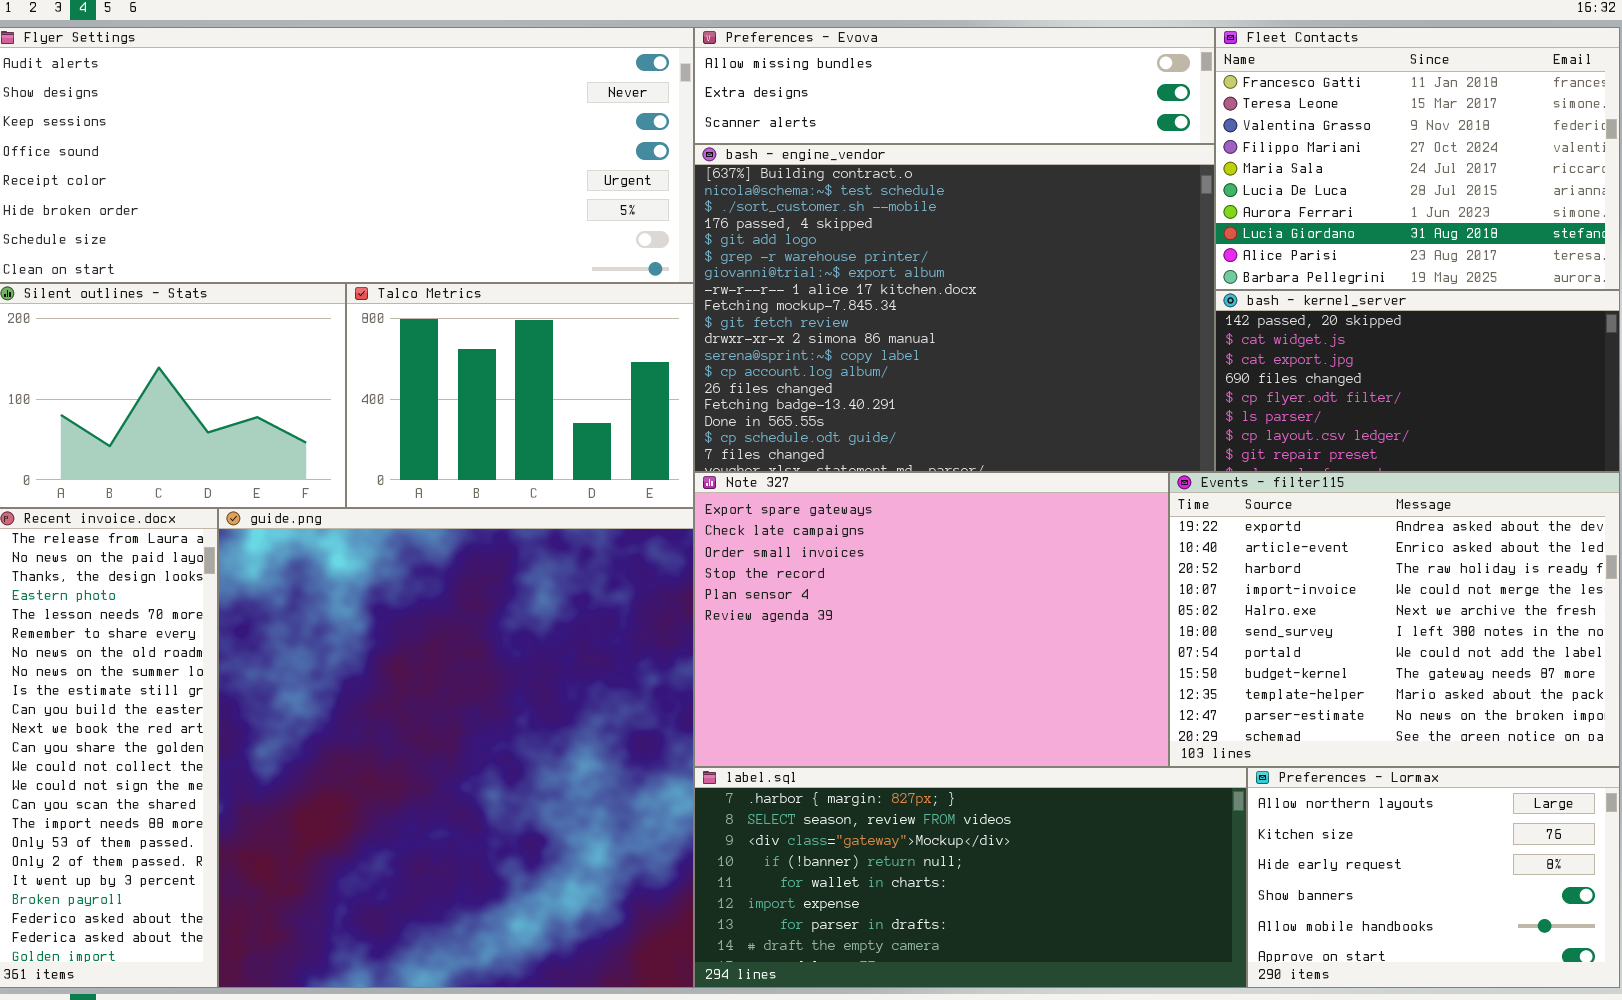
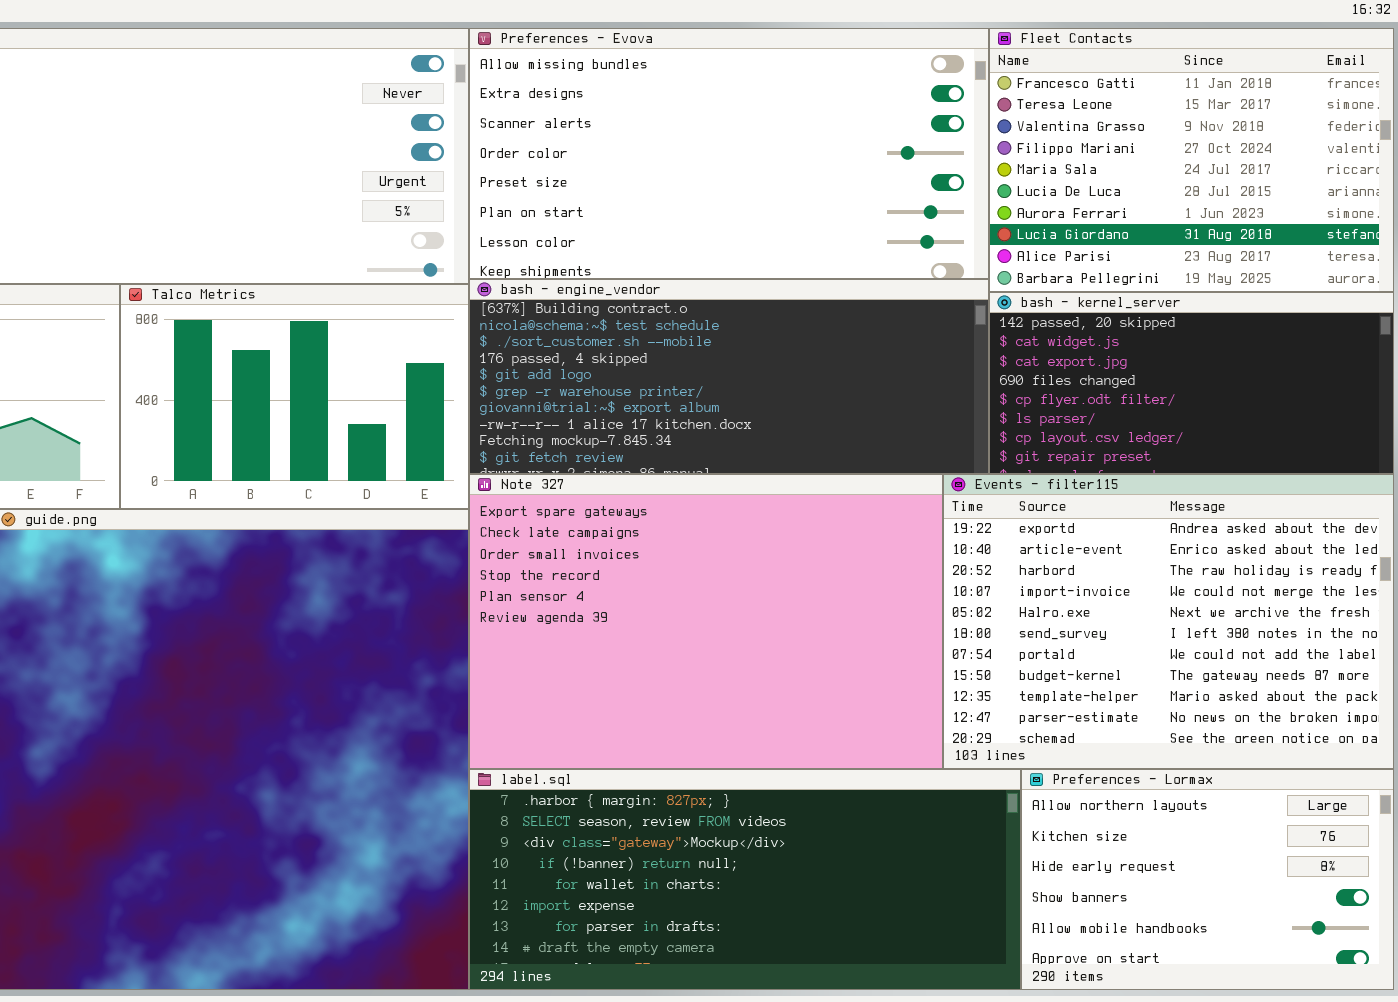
Preferences - Evova: [694,27,1215,144] -> [469,28,989,279], resized
bash - engine_vendor: [694,144,1215,472] -> [469,279,989,474], resized

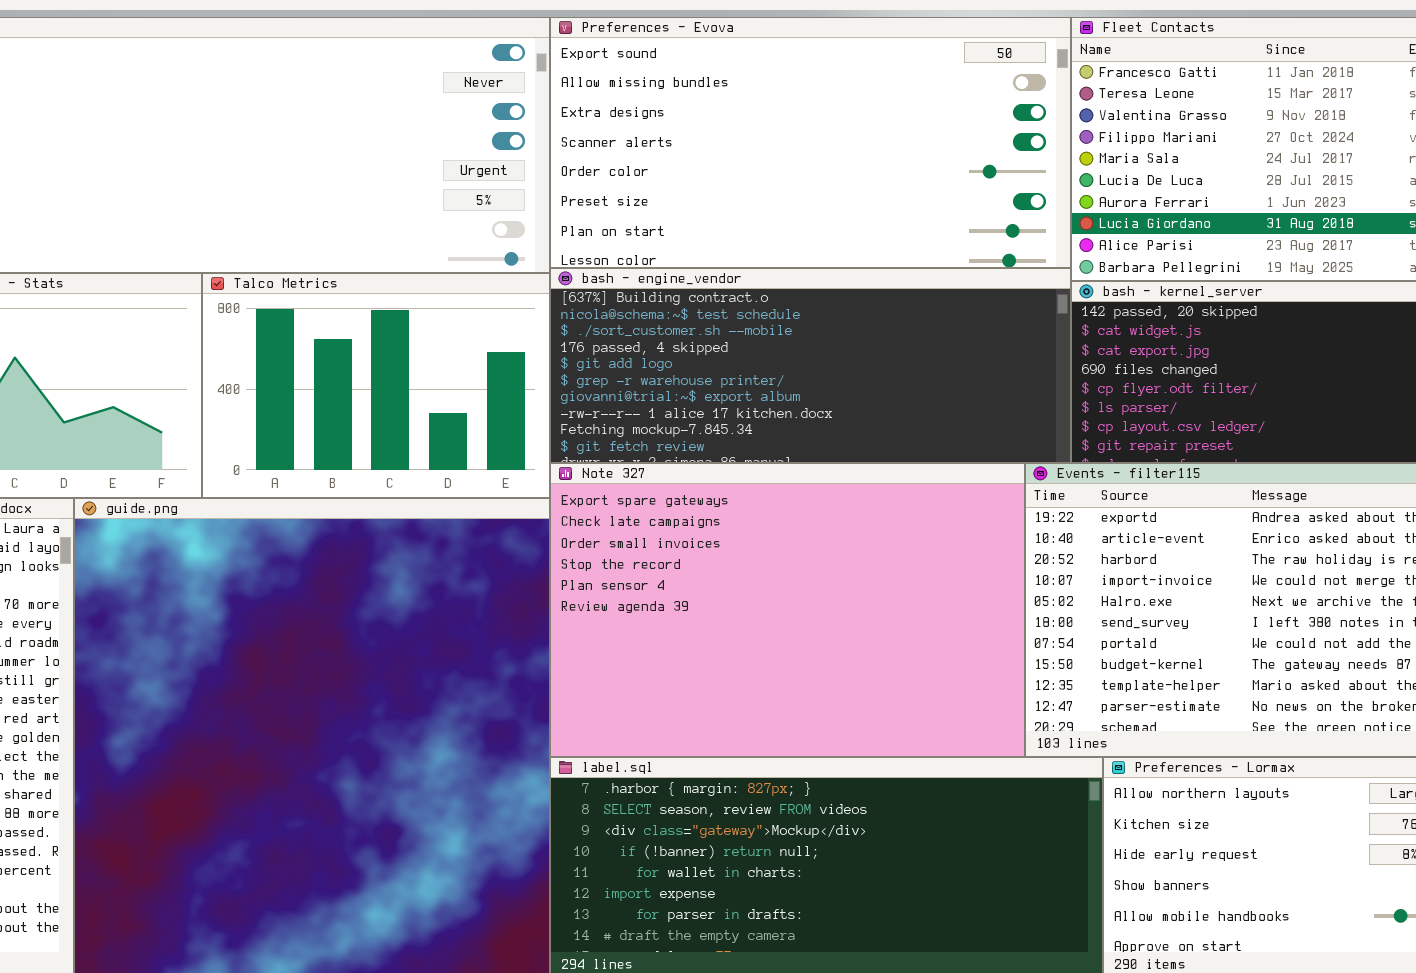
Preferences - Evova: [469,28,989,279] -> [550,17,1071,268], scrolled up 1 row

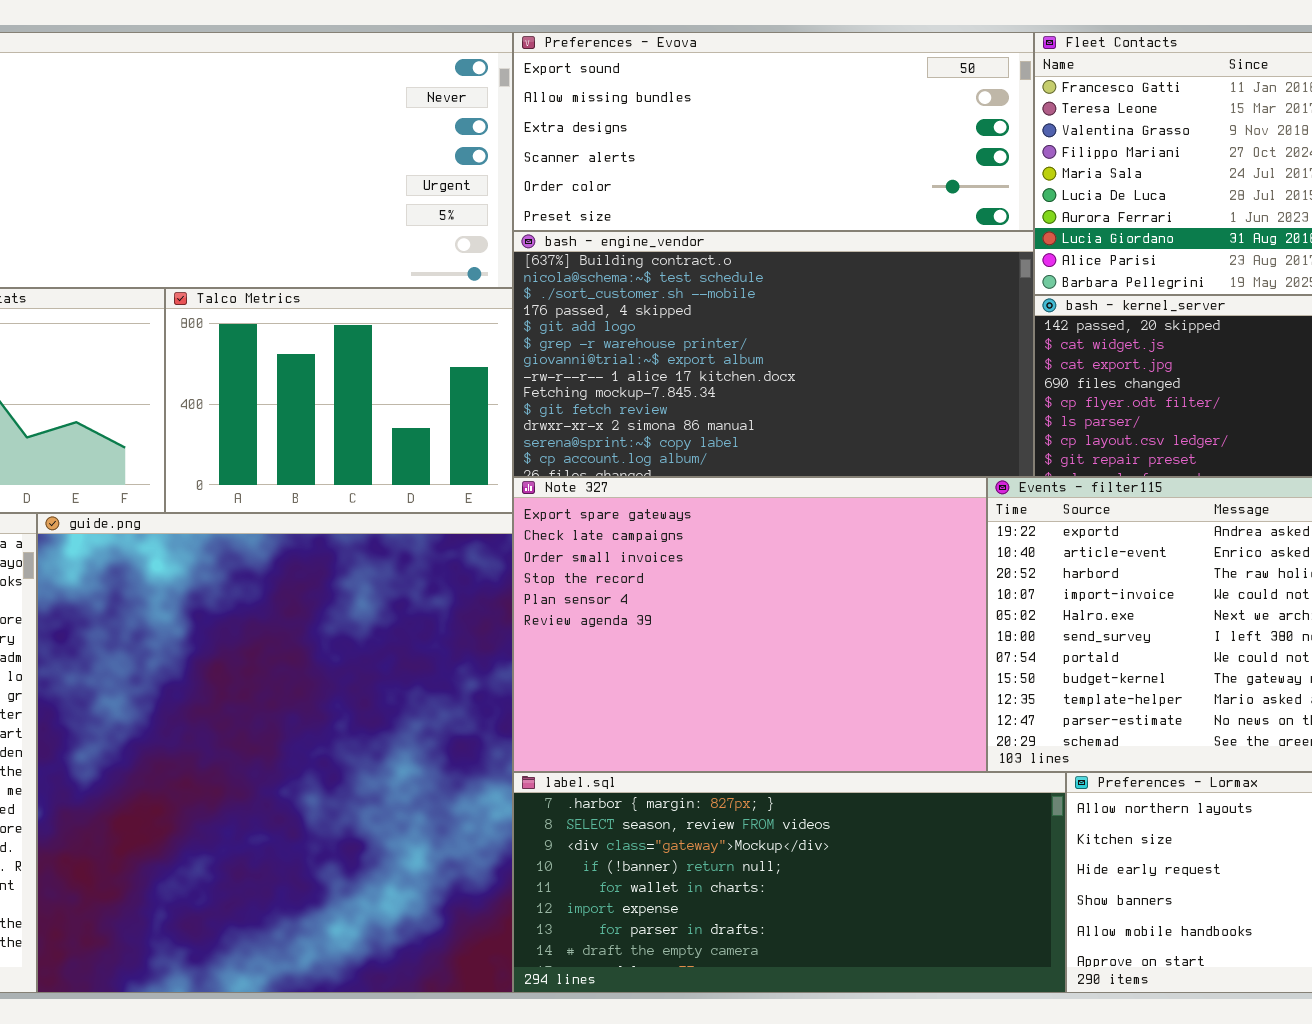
Preferences - Evova: [550,17,1071,268] -> [513,32,1034,231], resized
bash - engine_vendor: [550,268,1071,463] -> [513,231,1034,477], resized

